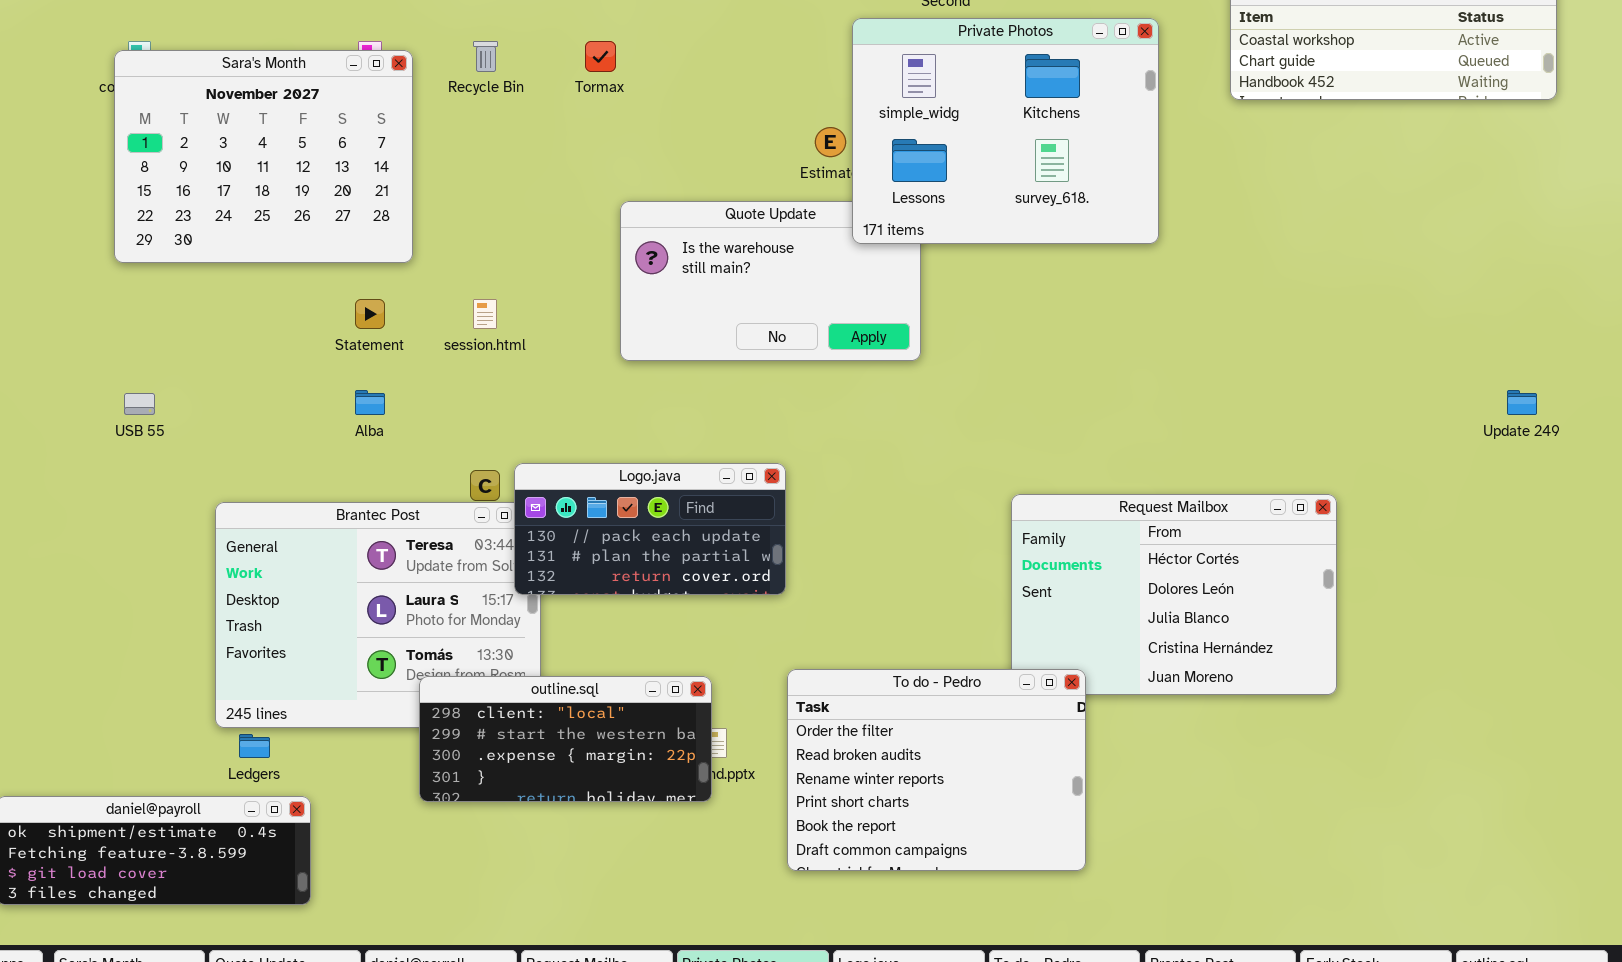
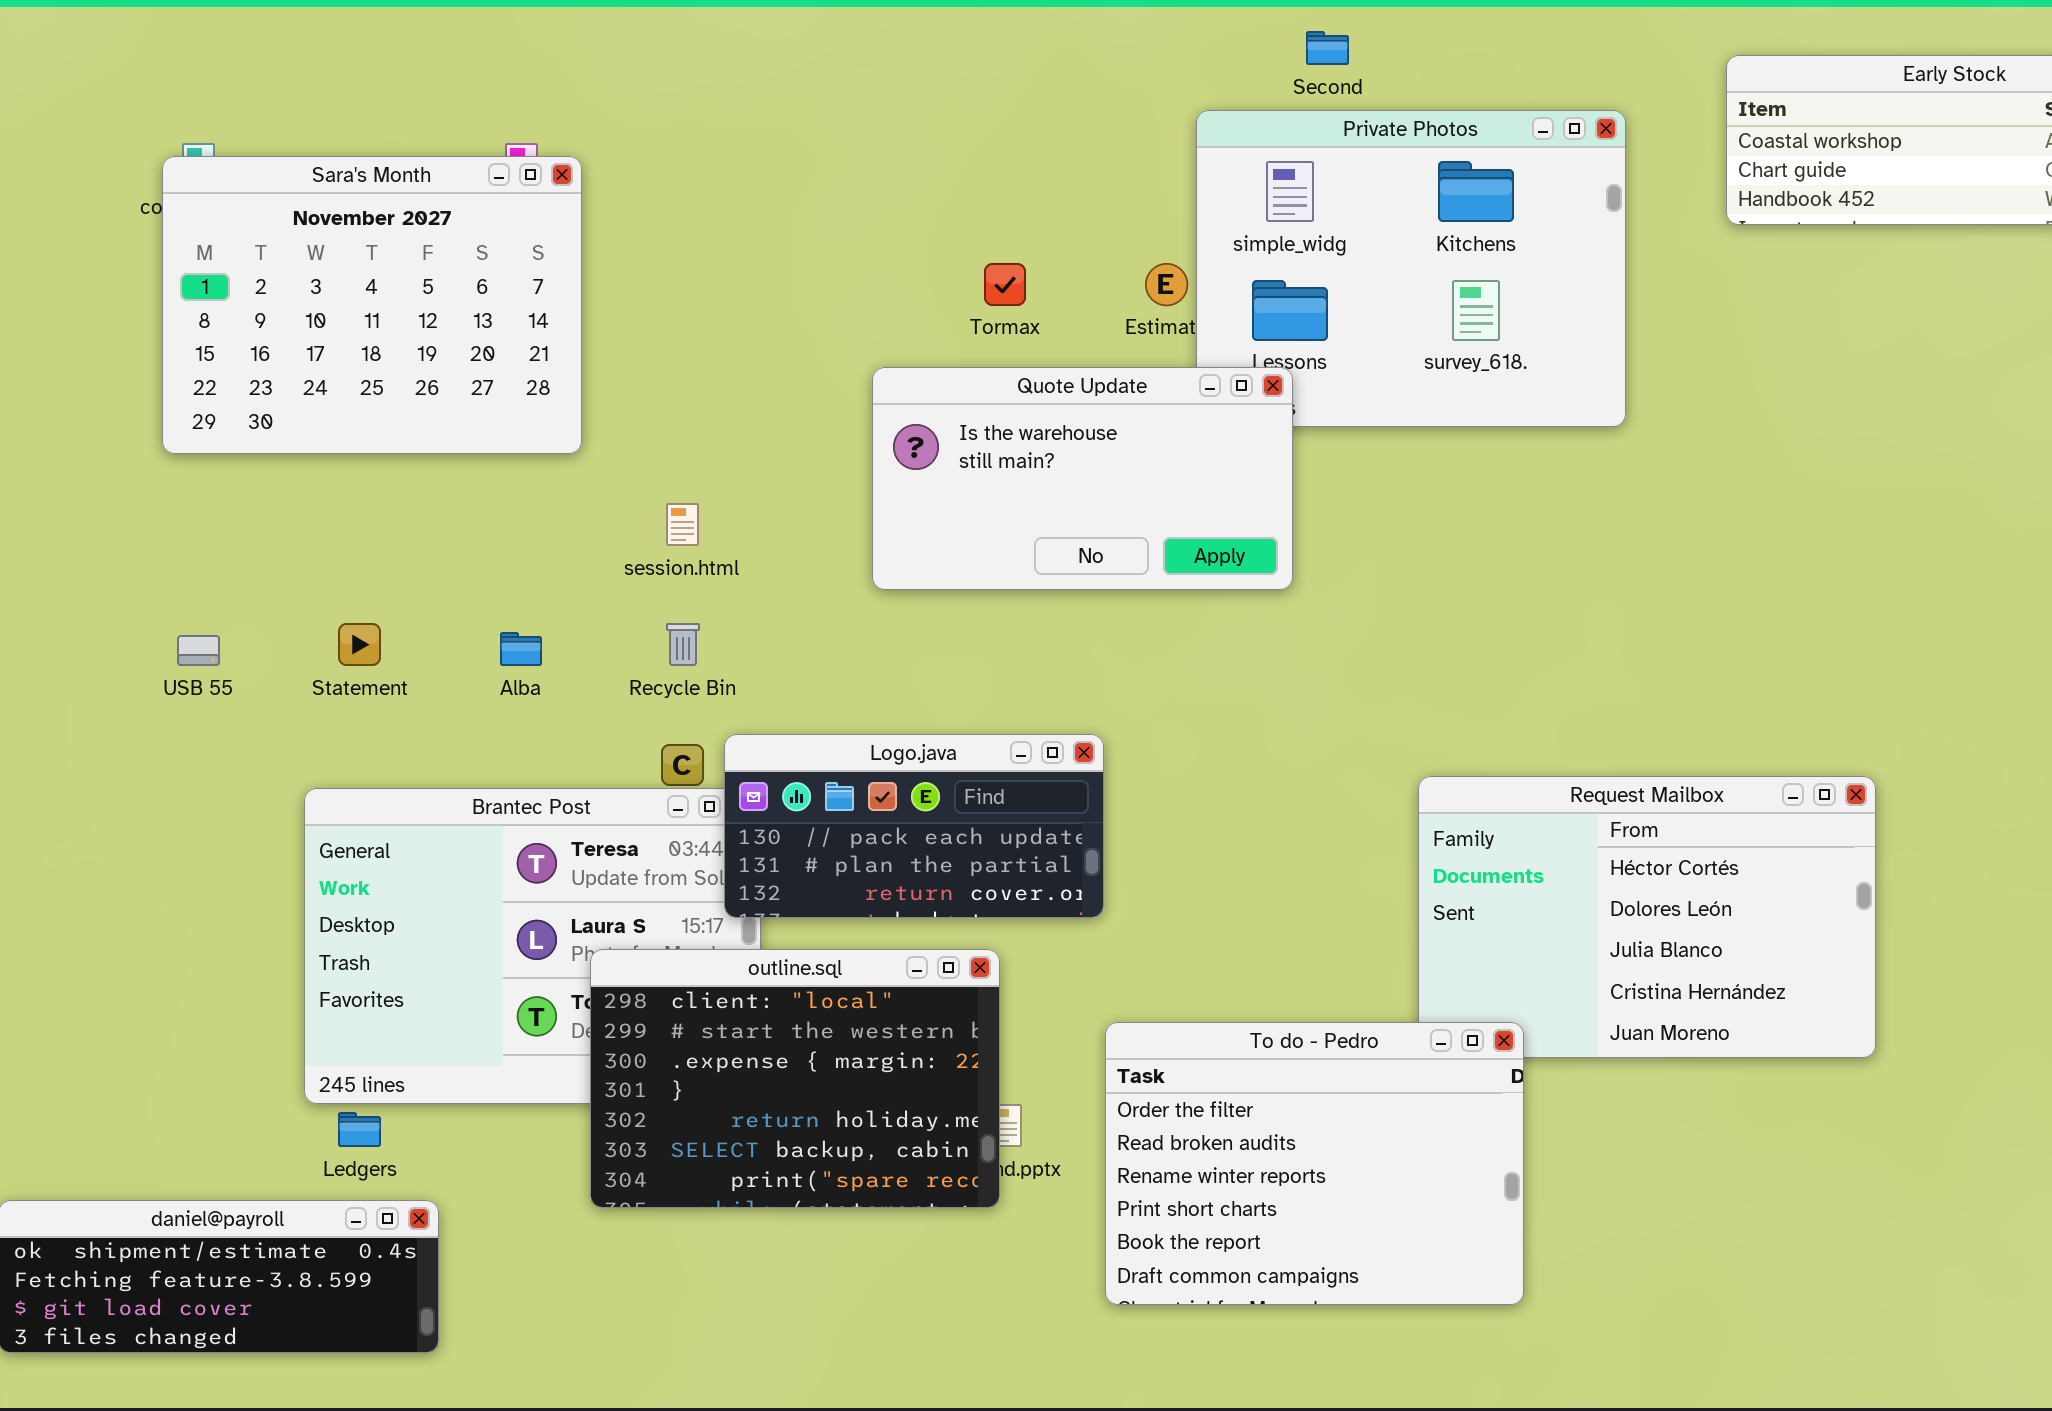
Recycle Bin: [473,41,498,72] -> [666,623,700,666], moved
Tormax: [585,41,616,72] -> [984,263,1026,306], moved
Quote Update: [620,201,921,361] -> [872,367,1293,590], raised
Statement: [355,299,385,329] -> [338,623,381,666], moved
outline.sql: [419,676,712,802] -> [590,949,1000,1208], resized

